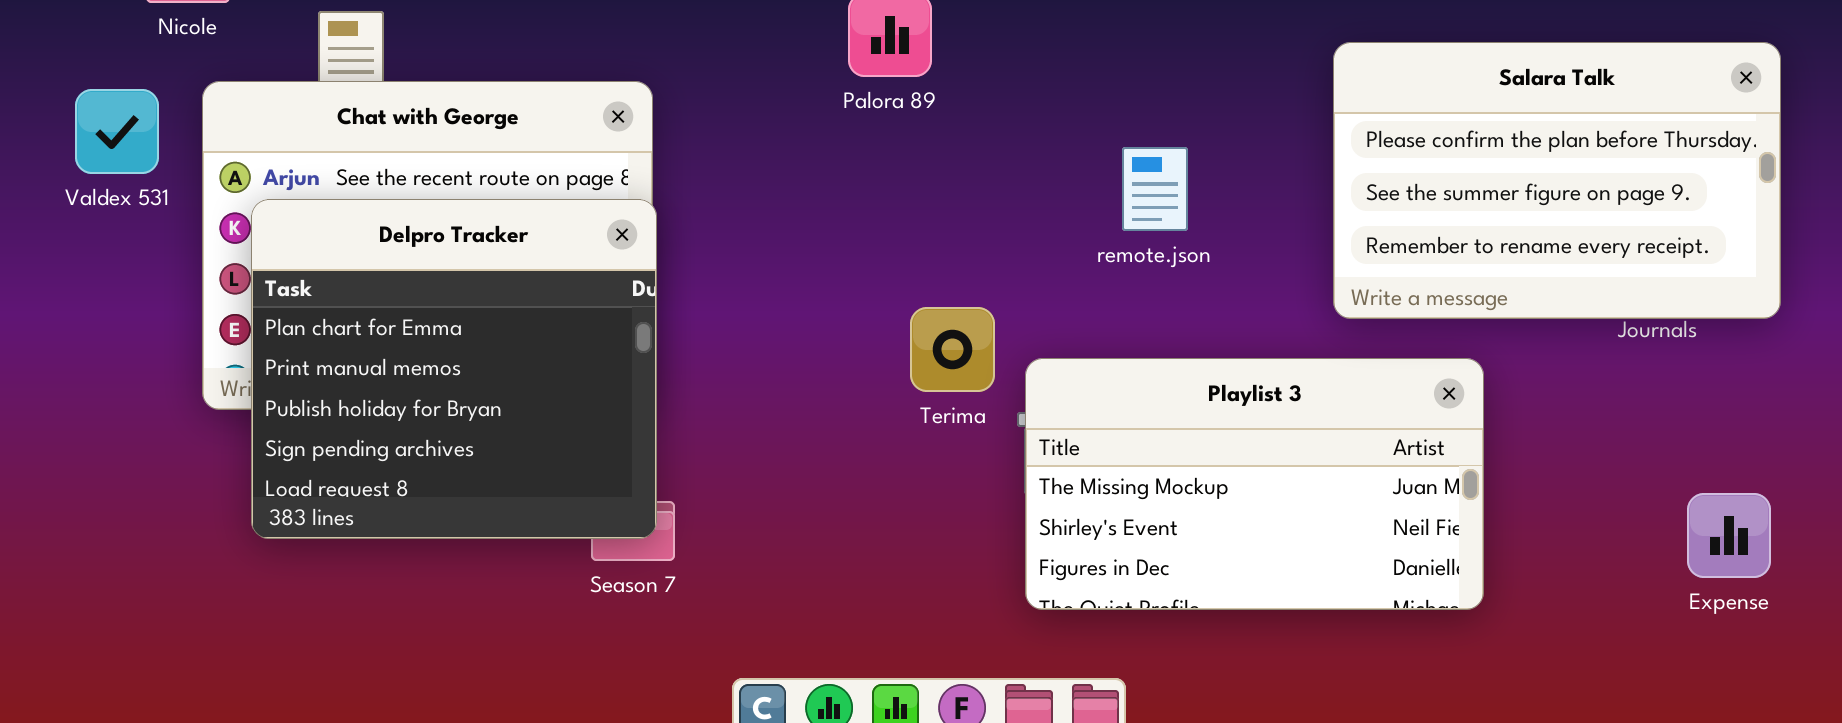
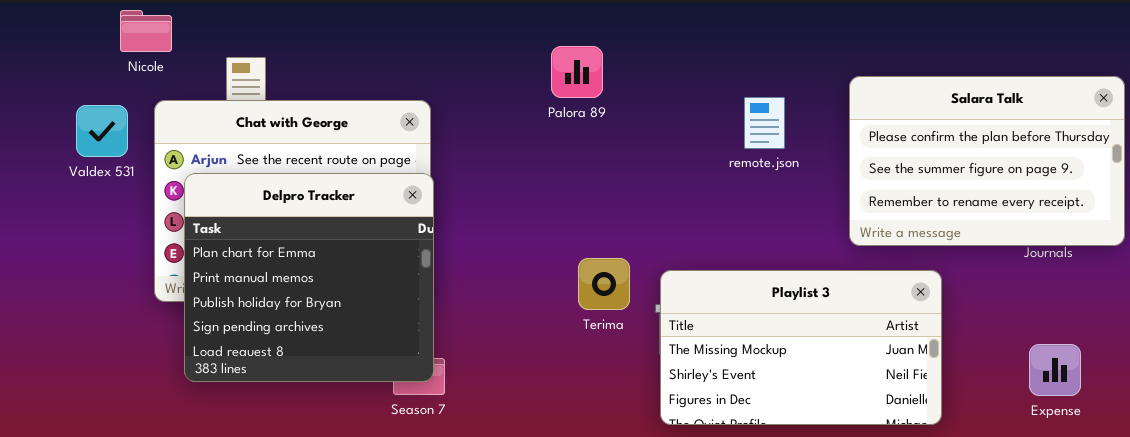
remote.json: [1122,147,1188,231] -> [744,97,785,149], moved
Terima: [910,307,995,392] -> [578,258,630,310], moved
Expense: [1687,493,1771,578] -> [1029,344,1081,396], moved

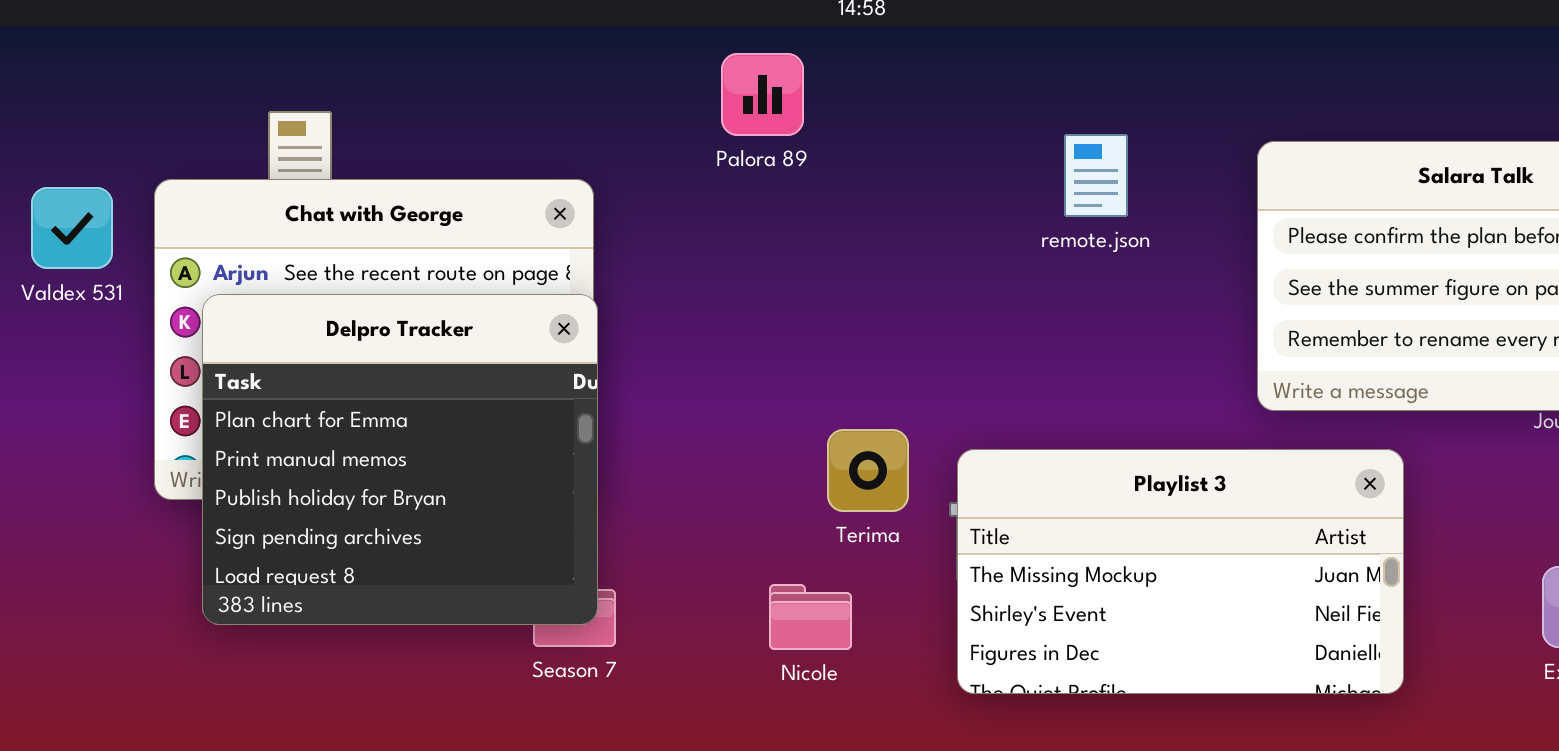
Nicole: [120,10,172,52] -> [769,584,852,650], moved
Palora 89: [551,46,603,98] -> [721,53,804,136], moved
remote.json: [744,97,785,149] -> [1064,134,1128,217], moved

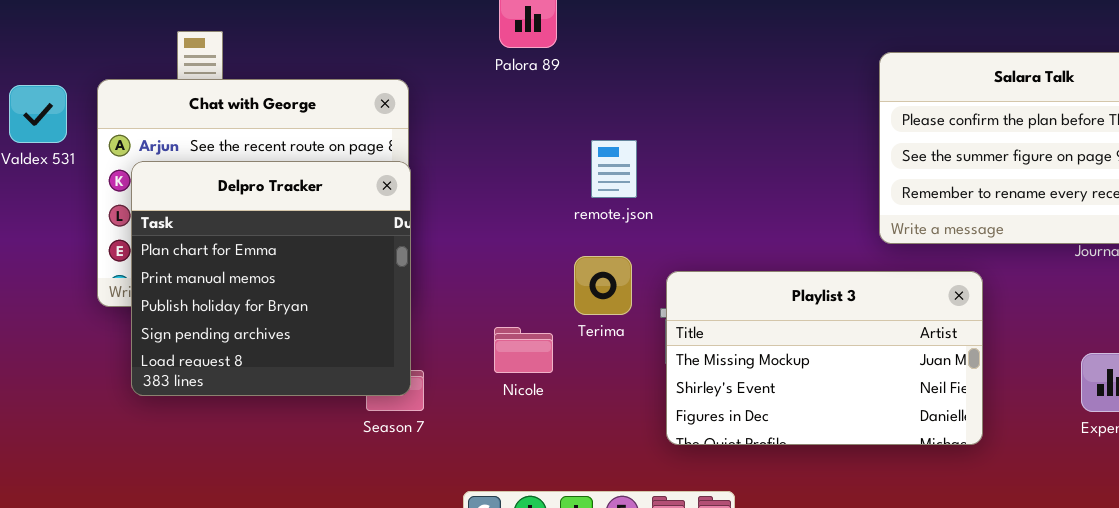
remote.json: [1064,134,1128,217] -> [591,140,637,198], moved
Nicole: [769,584,852,650] -> [494,327,553,373], moved

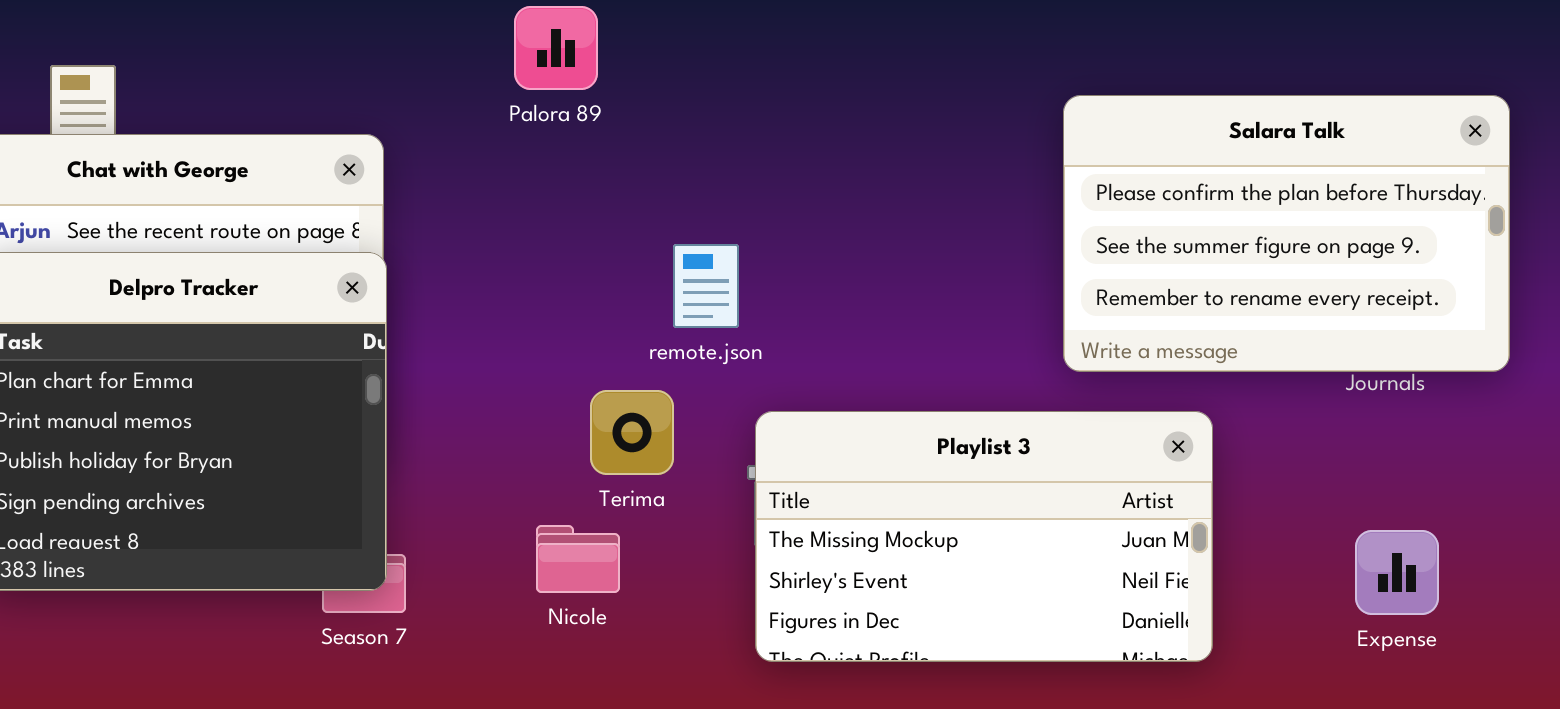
remote.json: [591,140,637,198] -> [673,244,739,328], moved
Terima: [574,256,632,315] -> [590,390,674,475], moved
Nicole: [494,327,553,373] -> [536,525,620,593], moved

